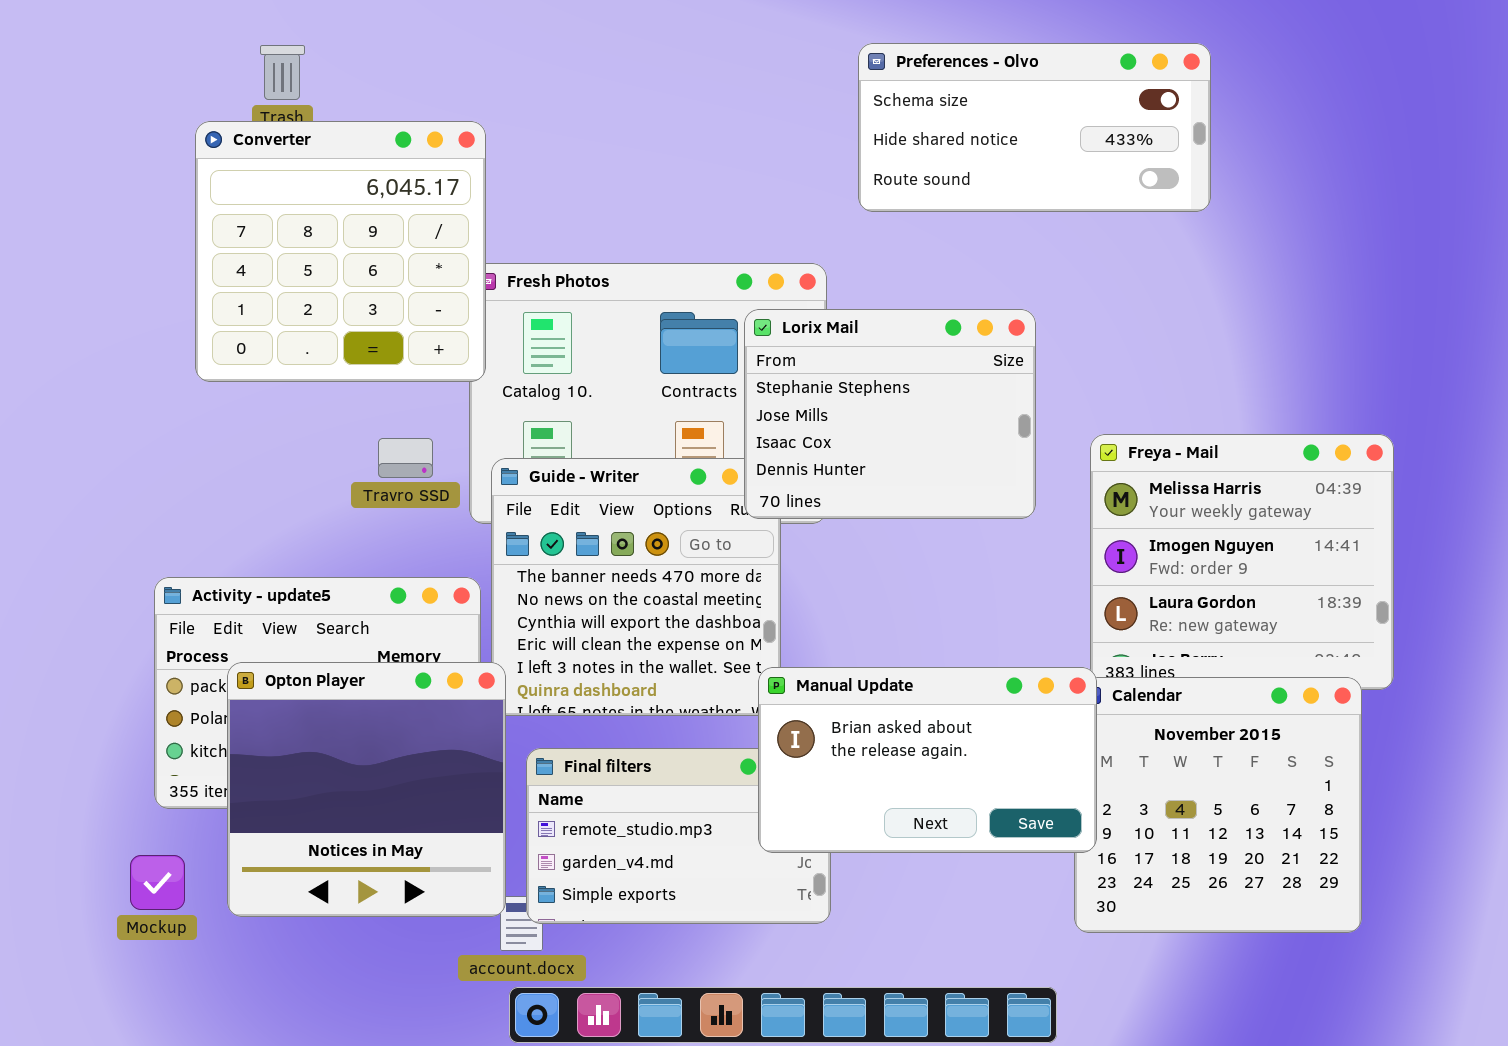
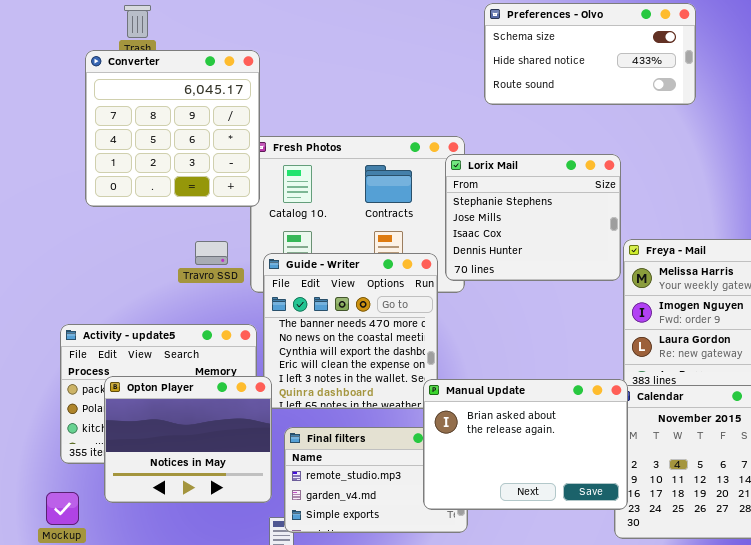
Lorix Mail: [744,309,1036,519] -> [445,154,621,281], moved
Opton Player: [227,662,506,917] -> [104,376,272,503], resized
Manual Update: [758,667,1097,853] -> [423,379,628,510], resized

